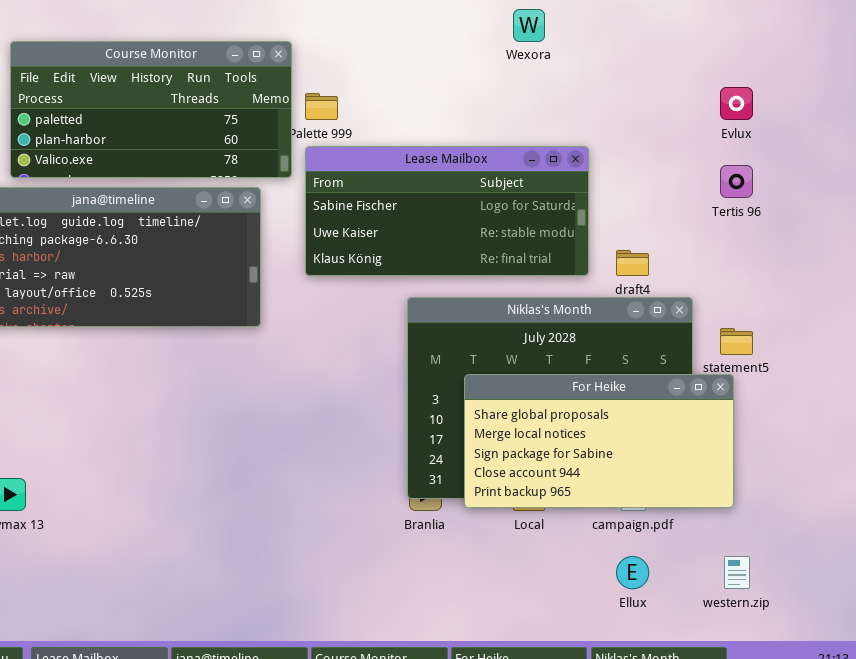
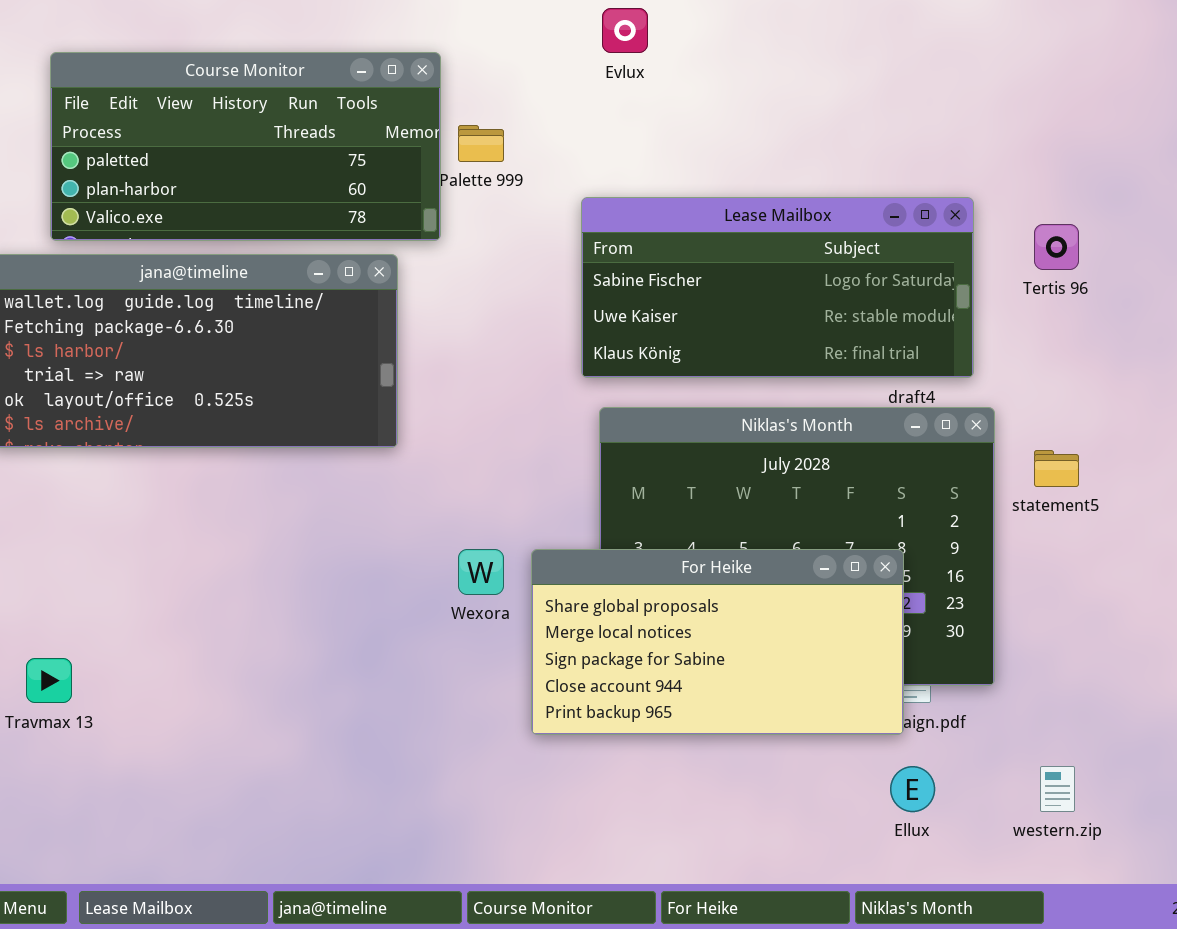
Wexora: [513,9,545,42] -> [458,549,504,595], moved
Evlux: [720,87,753,120] -> [602,8,648,53], moved
Lease Mailbox: [305,146,589,276] -> [581,197,974,378], moved
For Heike: [464,374,734,508] -> [531,549,904,735], moved

